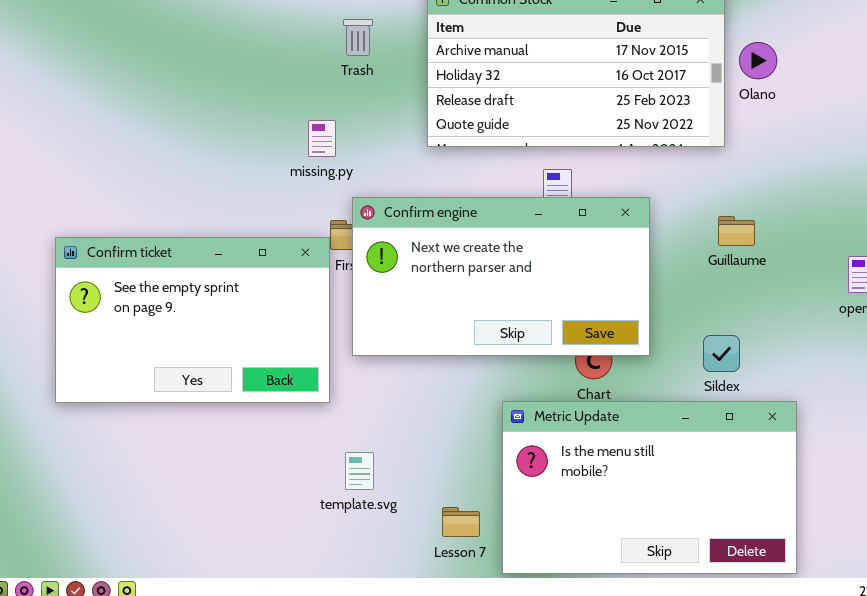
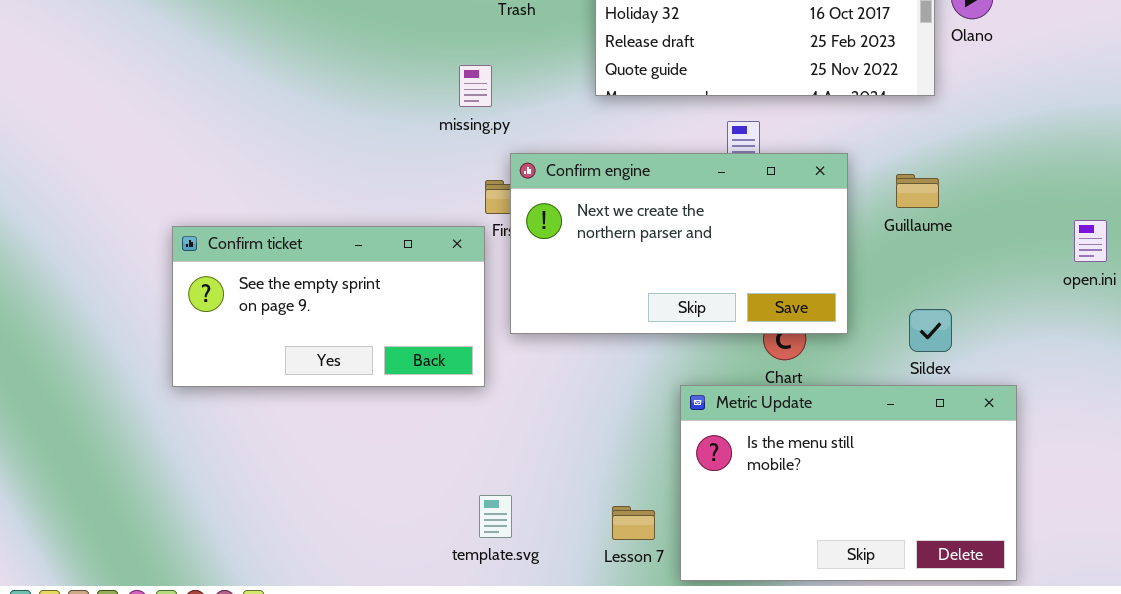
Guillaume: [718,216,755,246] -> [896,174,939,208], moved
Confirm ticket: [55,237,330,403] -> [172,226,485,387], resized
template.svg: [345,452,374,490] -> [479,495,512,538], moved

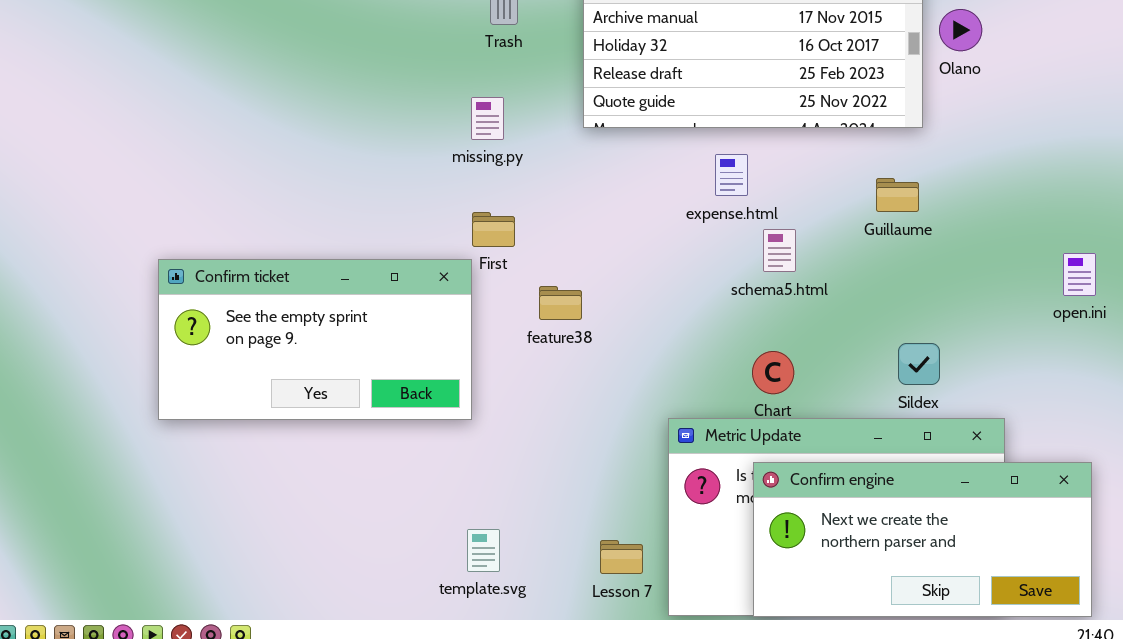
missing.py: [459,65,492,107] -> [471,97,504,140], moved
Confirm engine: [510,153,848,334] -> [753,462,1092,617], moved, resized
Guillaume: [896,174,939,208] -> [876,178,919,212], moved

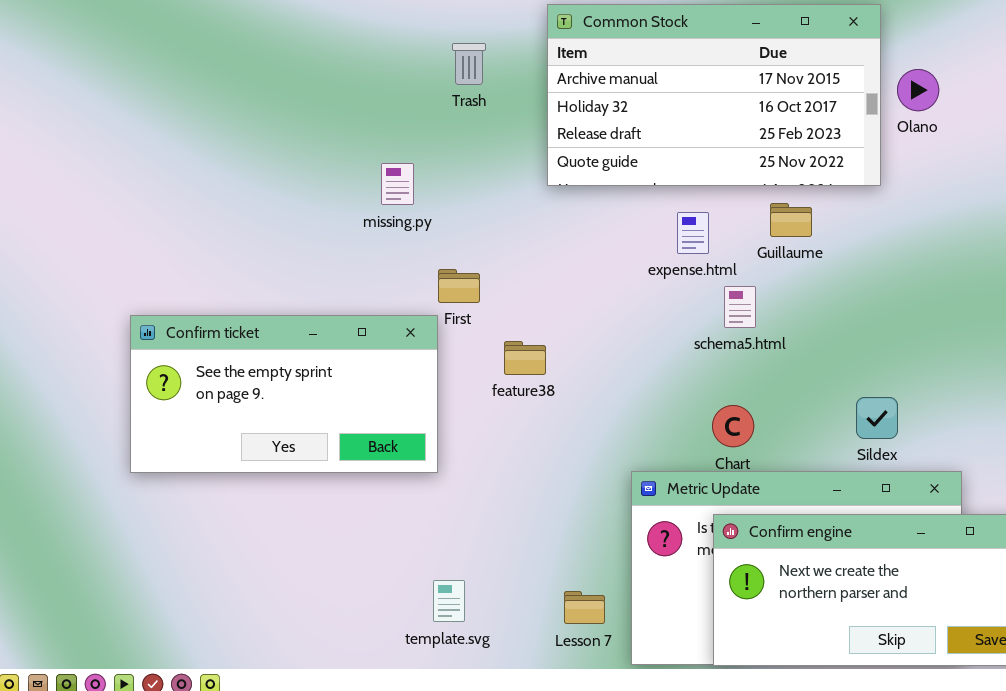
missing.py: [471,97,504,140] -> [381,163,414,205], moved
Guillaume: [876,178,919,212] -> [770,203,812,237], moved

